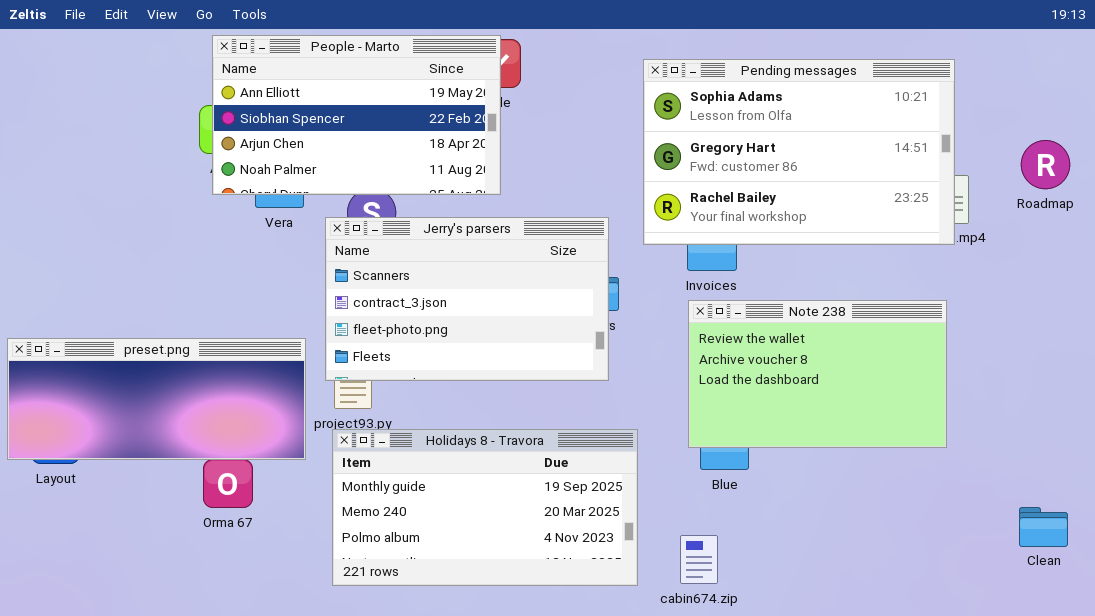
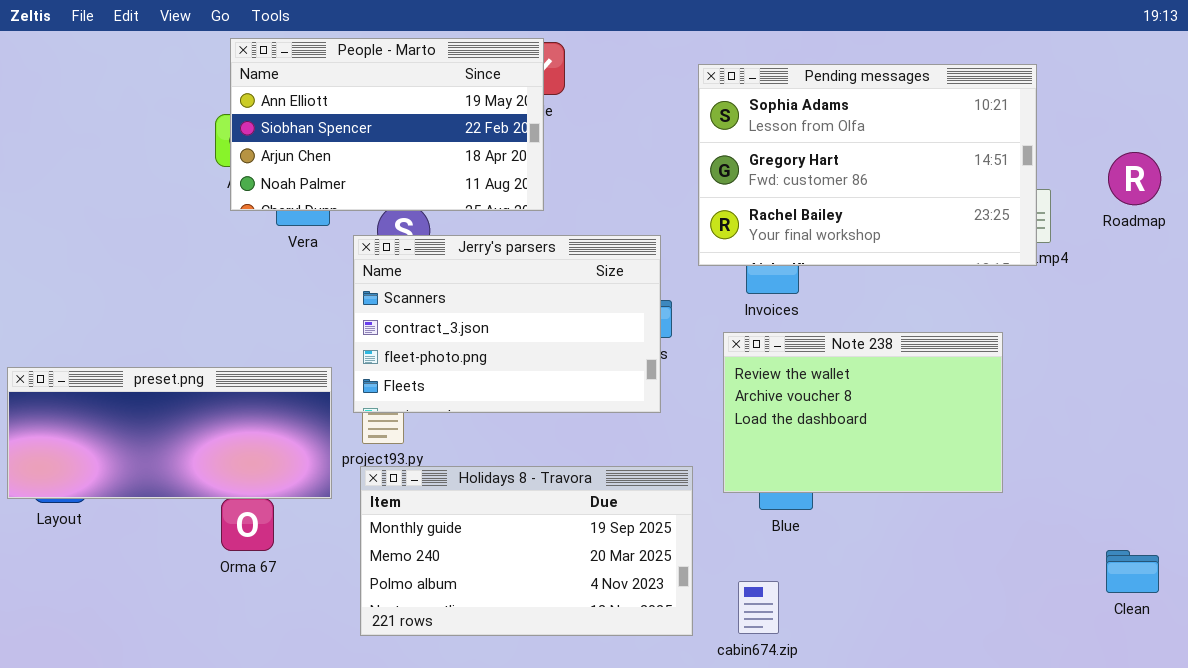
Note 238: [688,300,947,448] -> [723,332,1003,493], moved

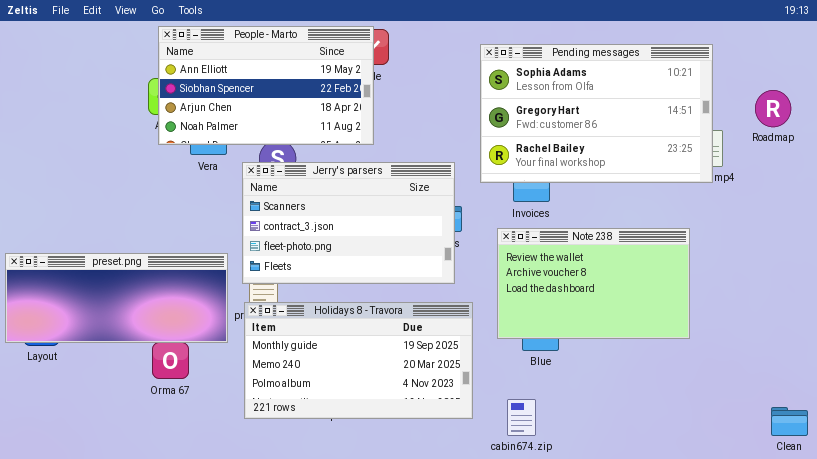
Roadmap: [1108,152,1161,205] -> [755,90,791,127], moved
Holidays 8 - Travora: [360,466,693,636] -> [244,302,473,419], moved
Clean: [1106,550,1159,593] -> [771,407,808,436], moved

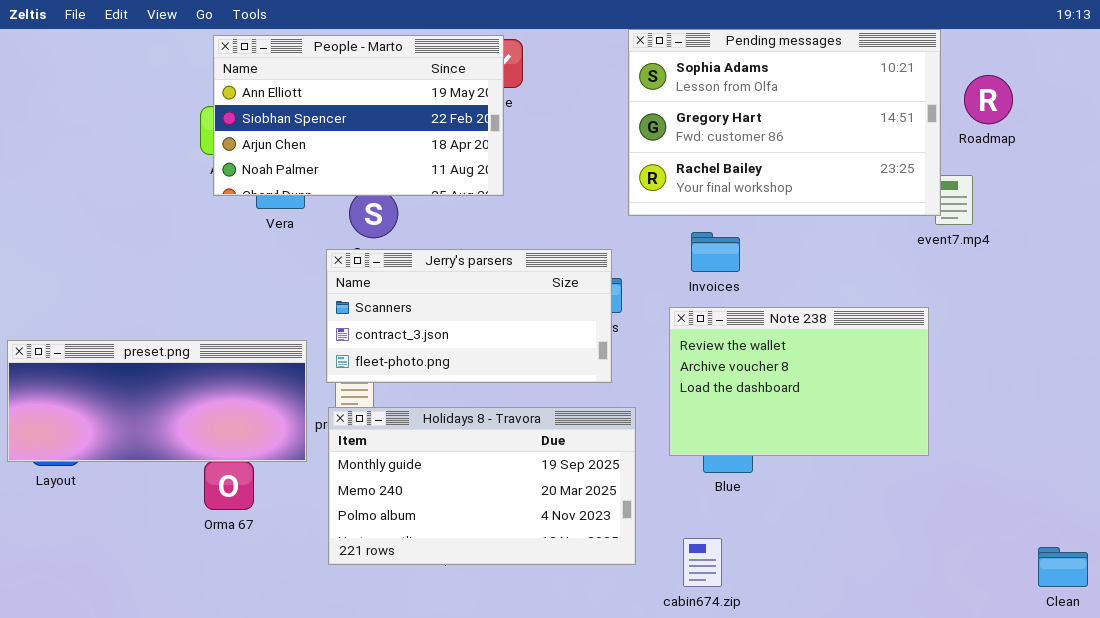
Pending messages: [480,44,713,183] -> [628,29,941,216], moved
Roadmap: [755,90,791,127] -> [964,75,1013,124], moved
Jerry's parsers: [242,162,455,284] -> [326,249,612,383], resized

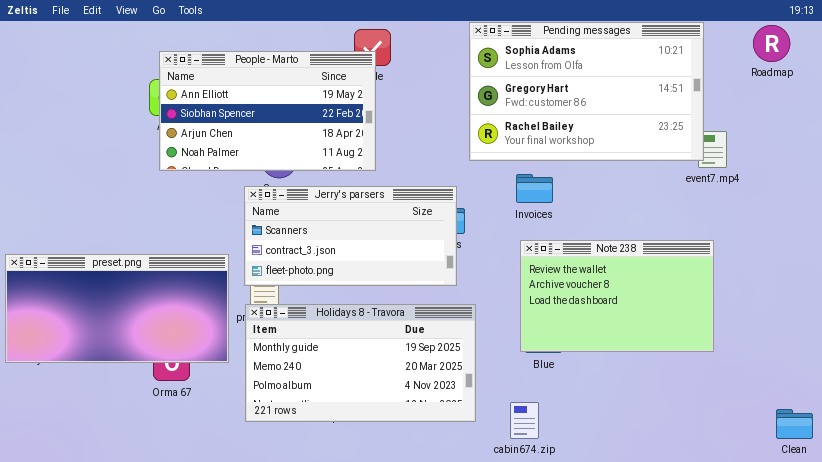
People - Marto: [213,35,504,196] -> [159,51,376,171], moved
Roadmap: [964,75,1013,124] -> [753,25,790,62], moved
Note 238: [669,307,929,456] -> [520,240,714,352], moved
preset.png: [7,340,307,462] -> [5,254,229,363], resized

